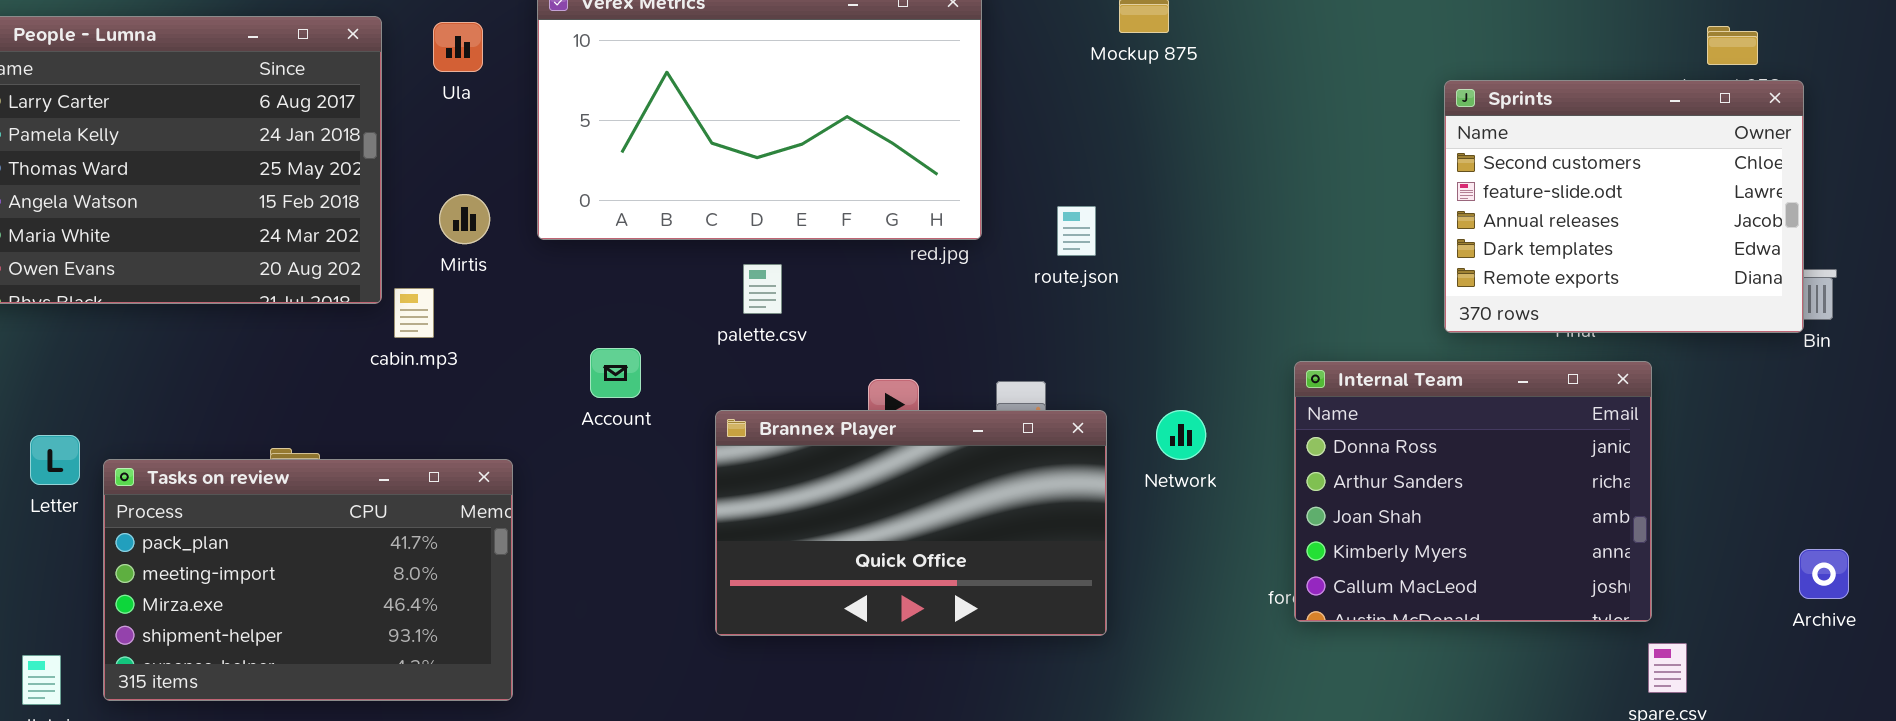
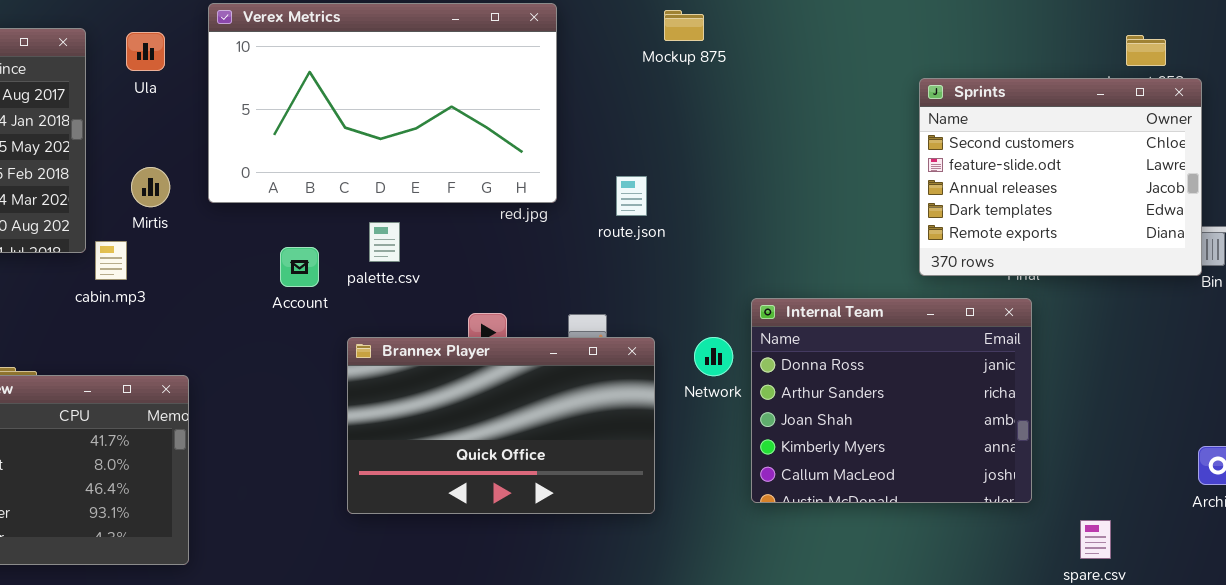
Account: [590,348,641,398] -> [280,247,319,287], moved
Internal Team: [1294,361,1652,622] -> [751,298,1032,503], moved

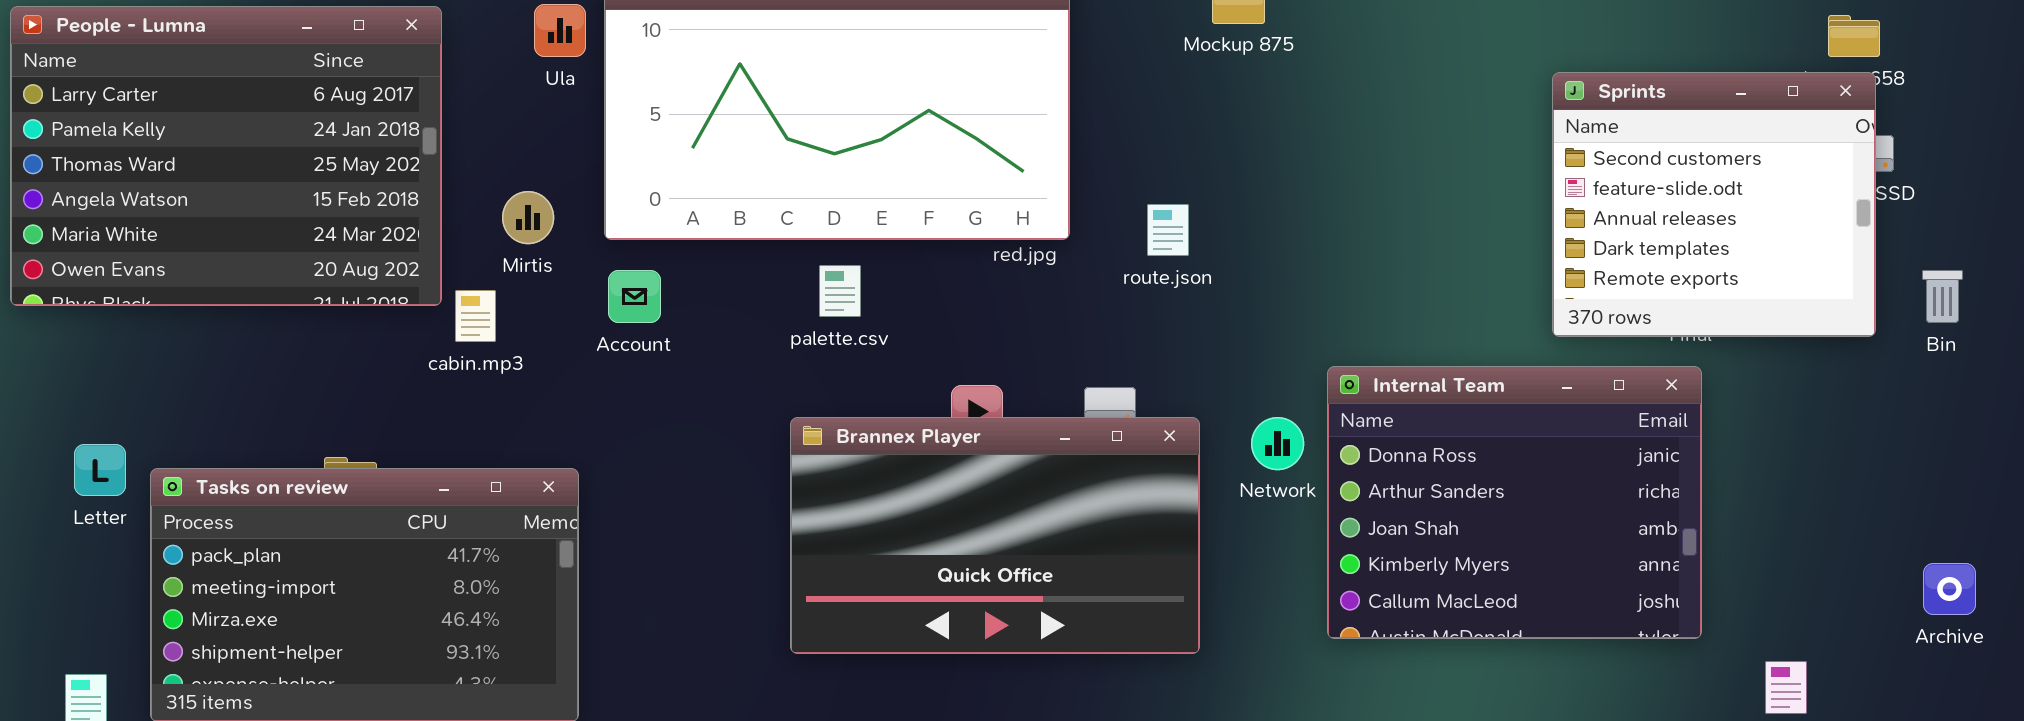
Ula: [126,32,165,71] -> [534,4,586,57], moved
Sprints: [919,78,1202,276] -> [1552,72,1876,337], resized
Account: [280,247,319,287] -> [608,270,661,323], moved

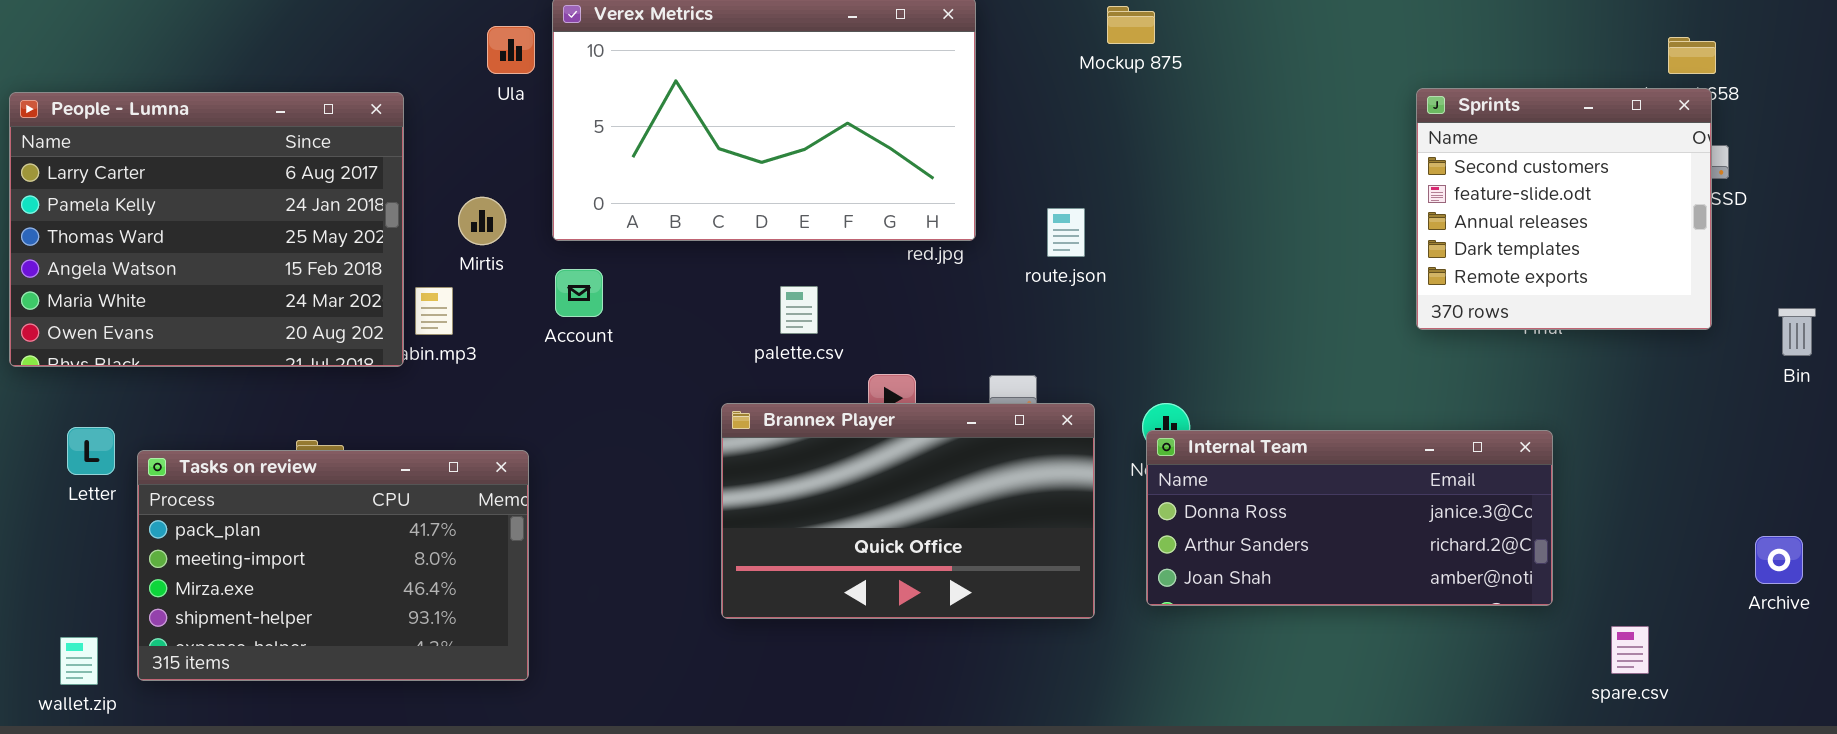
People - Lumna: [10,6,442,306] -> [9,92,404,367], moved
palette.csv: [819,265,861,317] -> [780,286,818,334], moved
Bin: [1922,270,1963,323] -> [1778,308,1816,356], moved
Internal Team: [1327,366,1702,639] -> [1146,430,1553,606], resized

